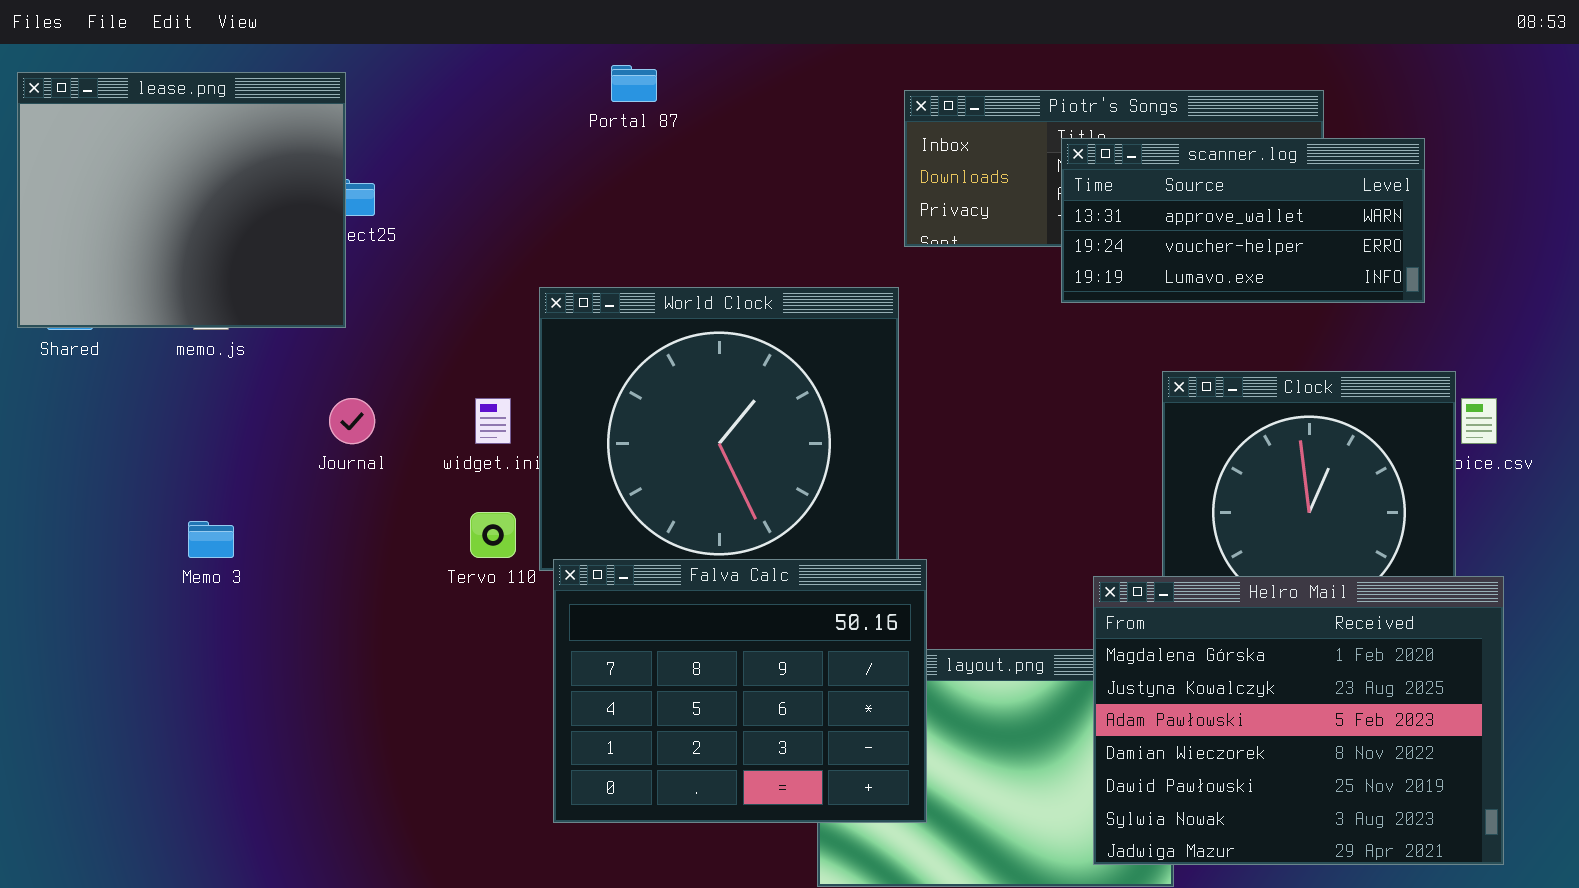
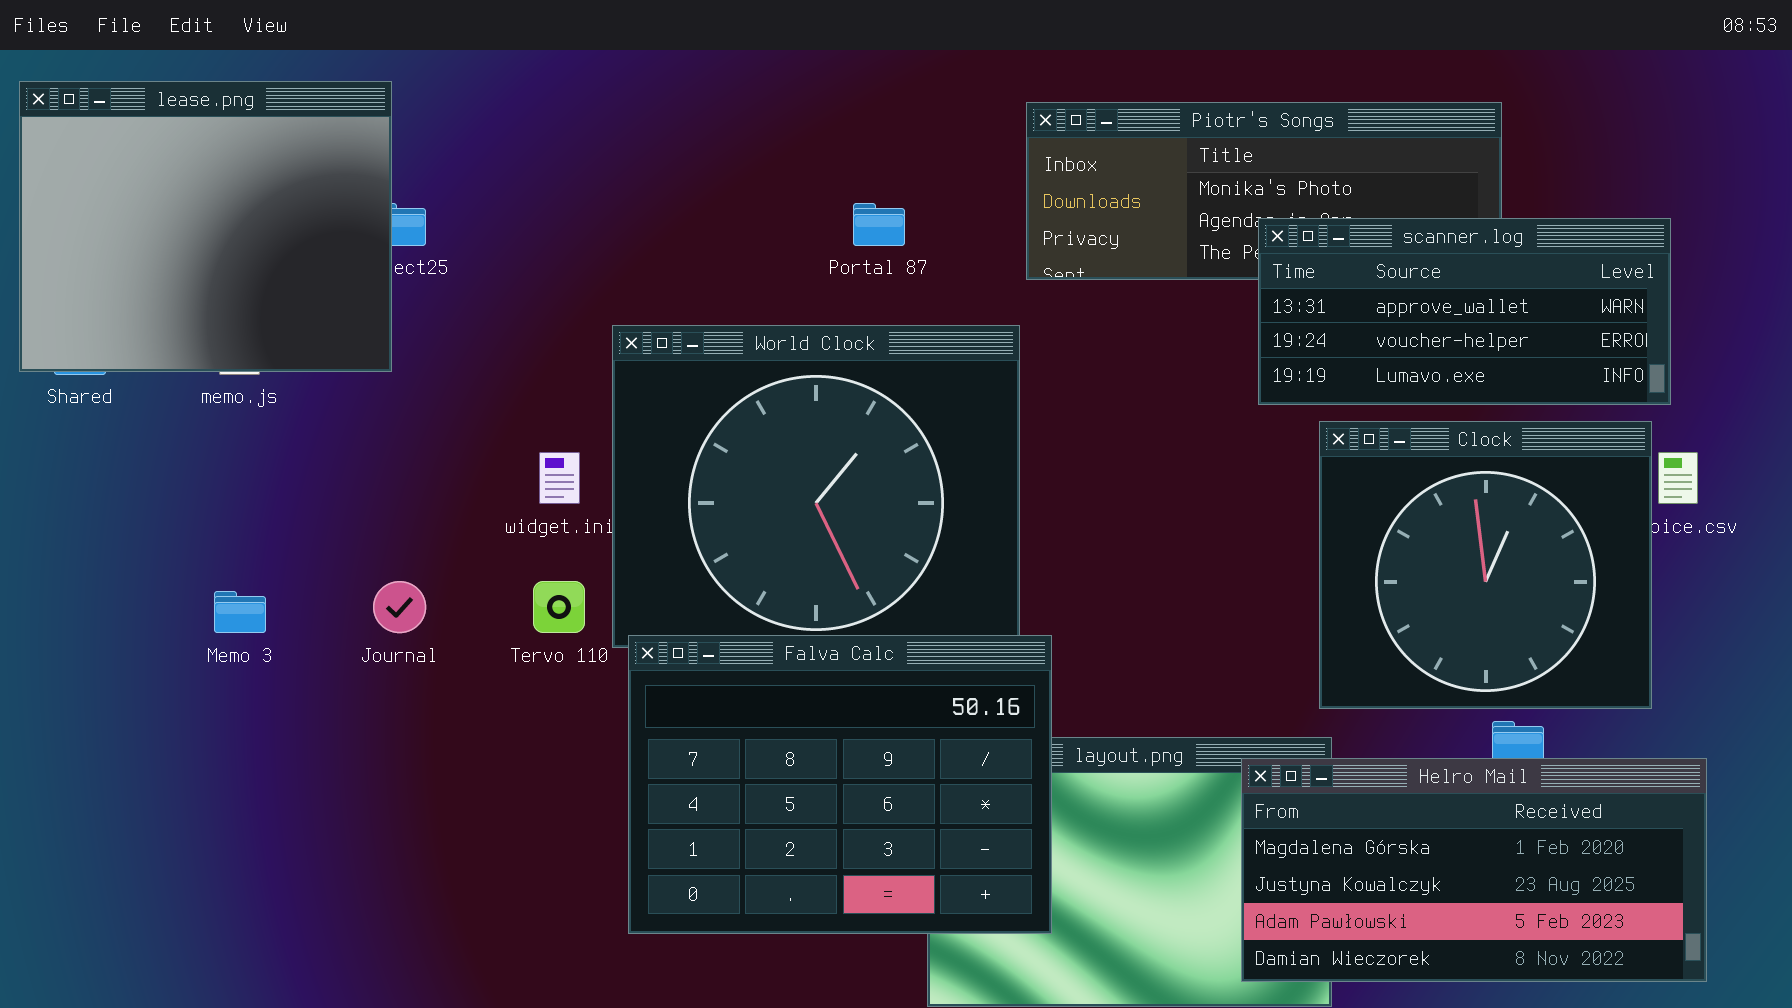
Portal 87: [611,65,657,102] -> [853,203,905,246], moved
scanner.log: [1061,138,1425,303] -> [1258,218,1671,405], moved
Journal: [329,398,375,444] -> [373,581,426,633], moved
Helro Mail: [1093,576,1504,865] -> [1241,758,1707,982], resized

